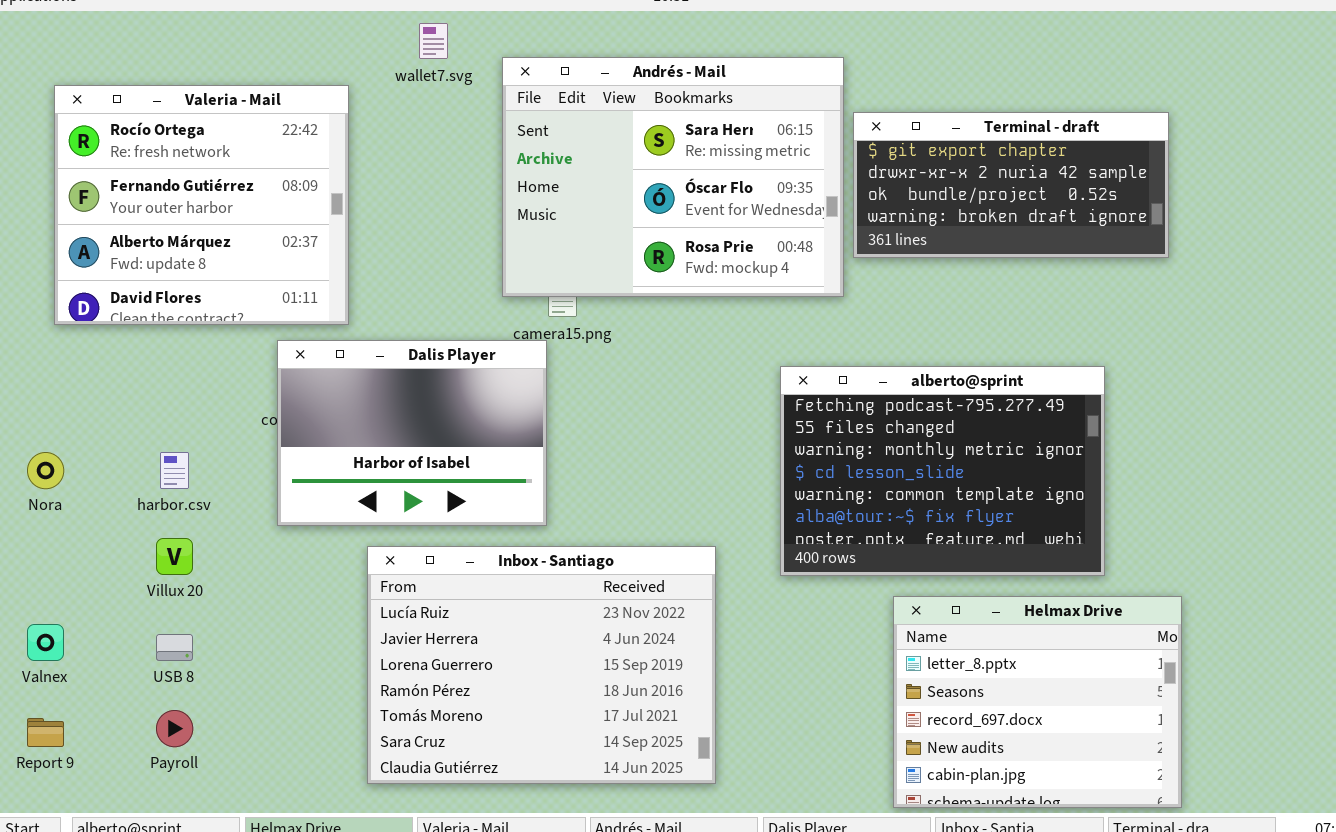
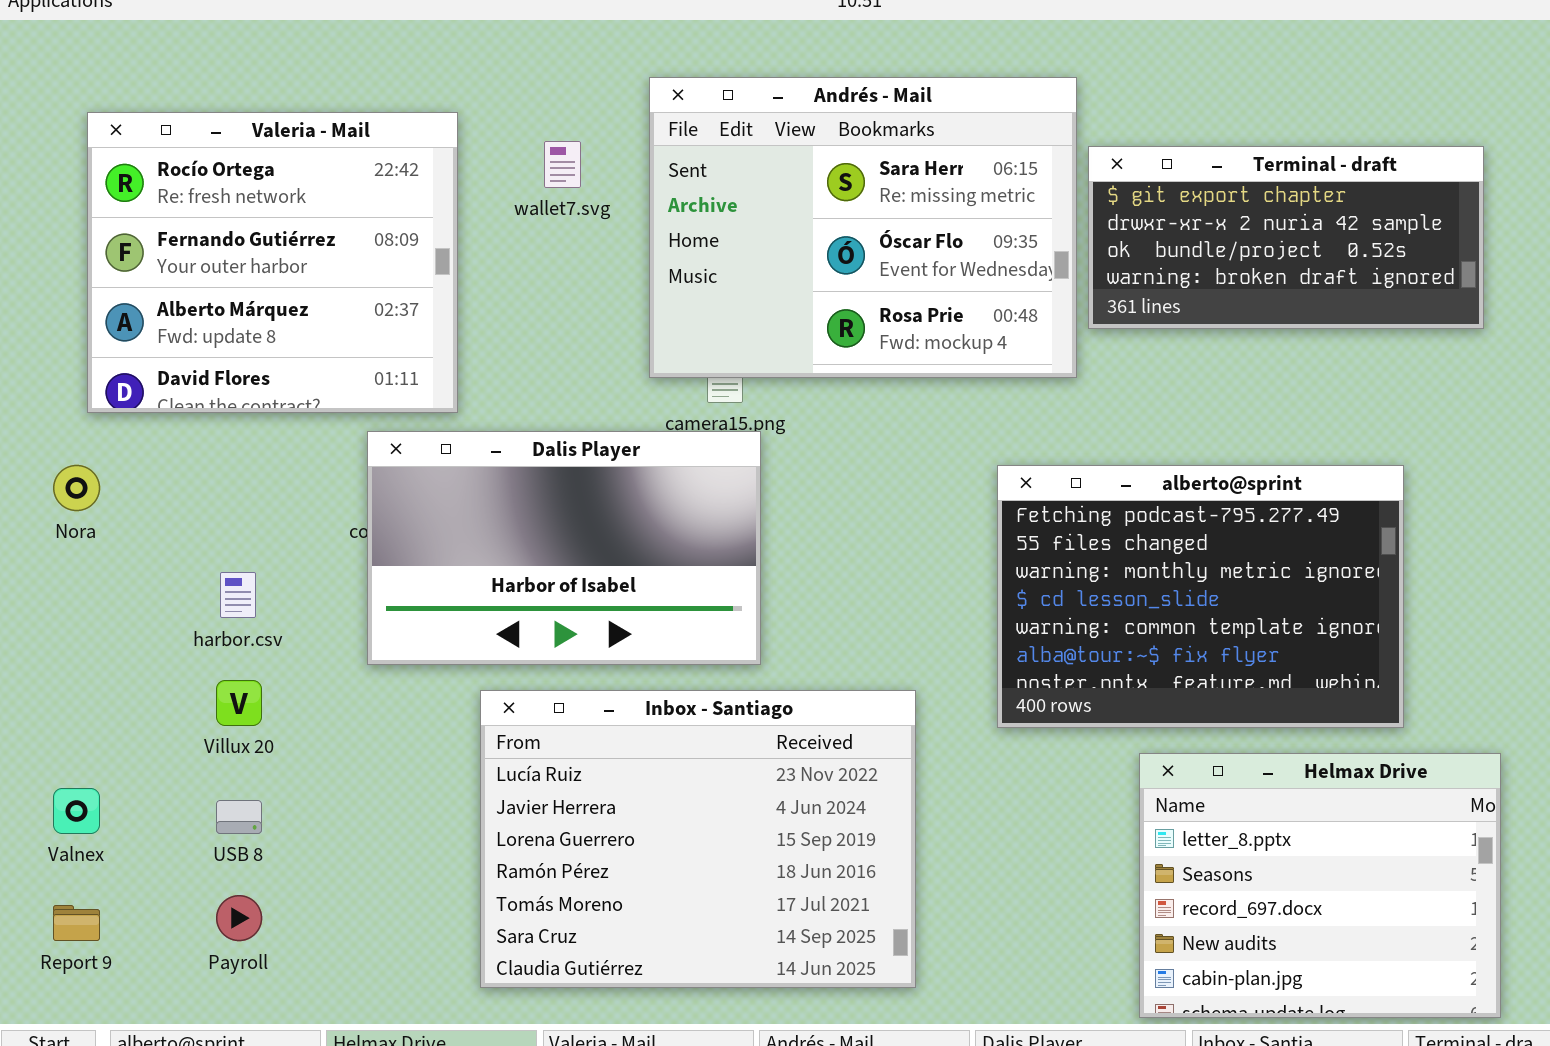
wallet7.svg: [419,23,448,59] -> [544,141,581,188], moved
Dalis Player: [277,340,547,526] -> [367,431,761,665], resized
Nora: [27,452,64,489] -> [53,465,100,511], moved

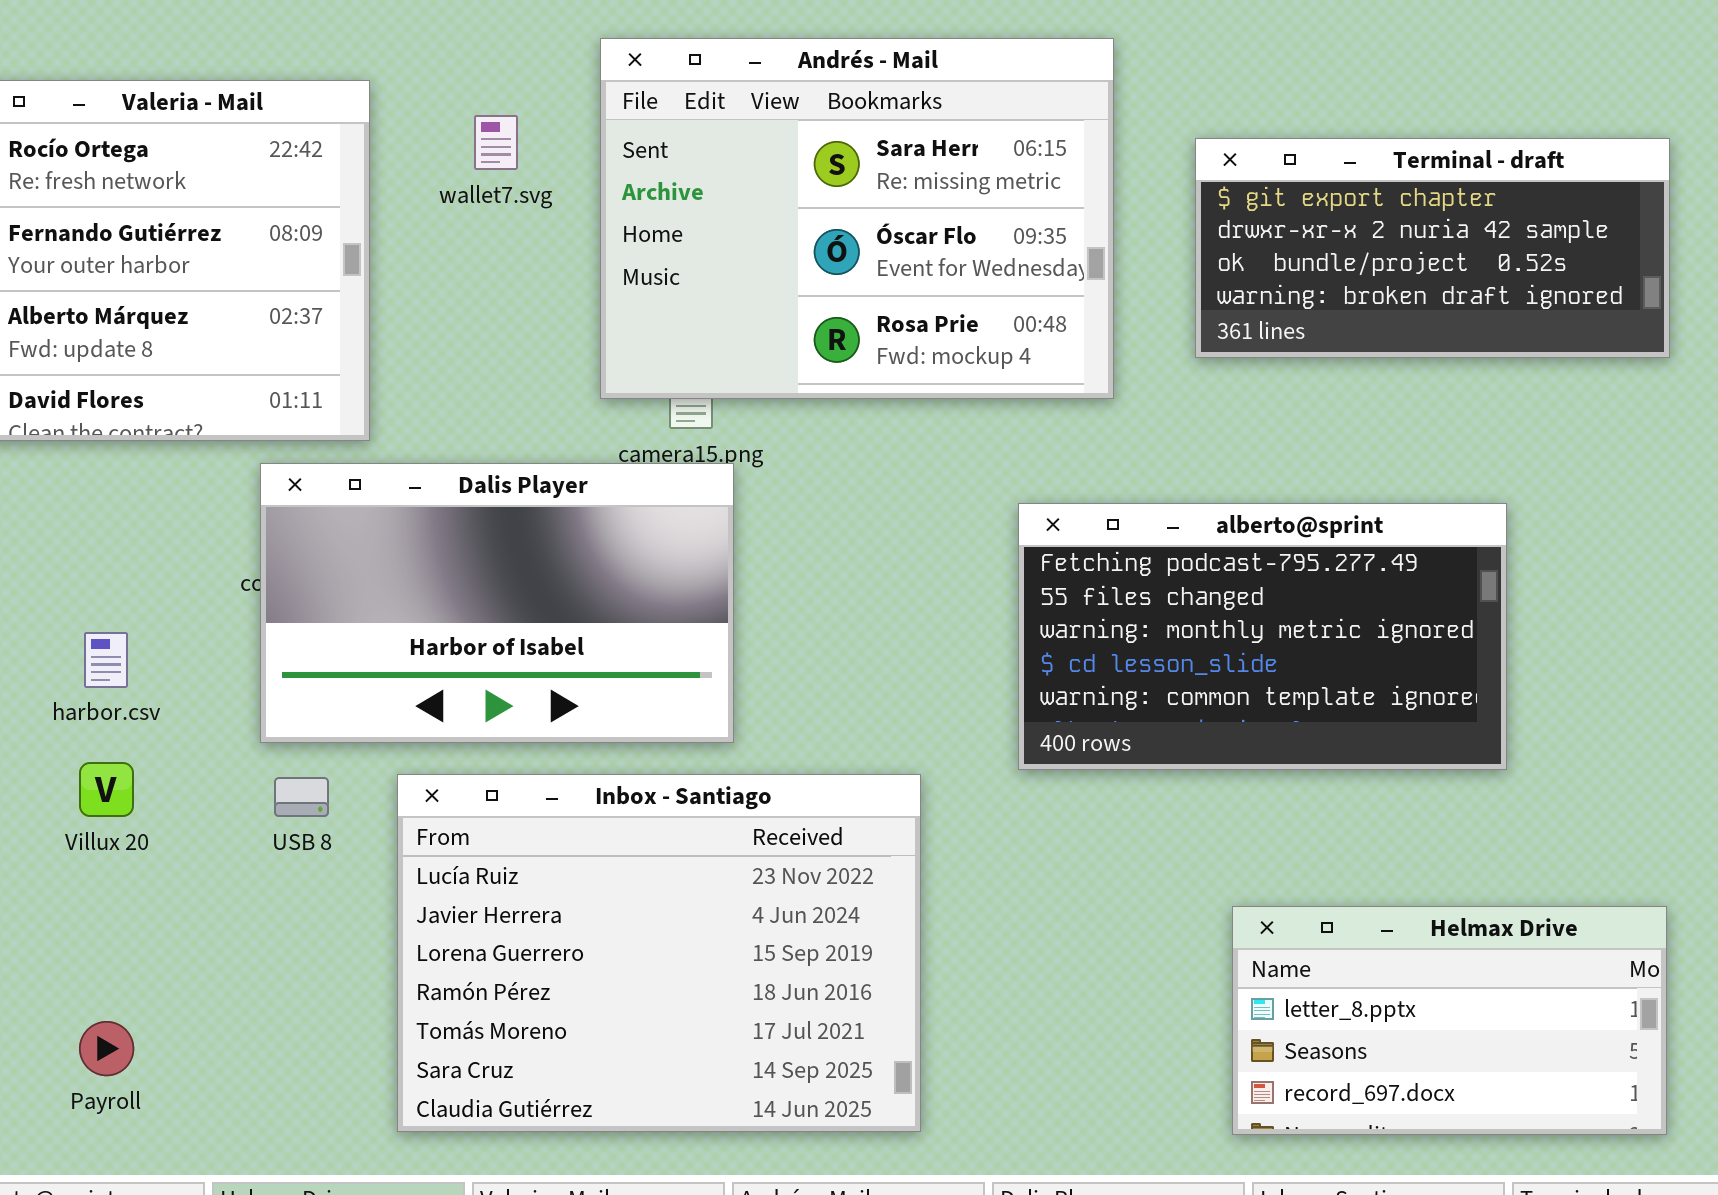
Terminal - draft: [1088,146,1484,329] -> [1195,138,1670,358], moved
alberto@sprint: [997,465,1404,728] -> [1018,503,1507,770], resized
Helmax Drive: [1139,753,1501,1018] -> [1232,906,1667,1135], moved, resized
USB 8: [216,800,262,834] -> [274,777,329,817], moved

